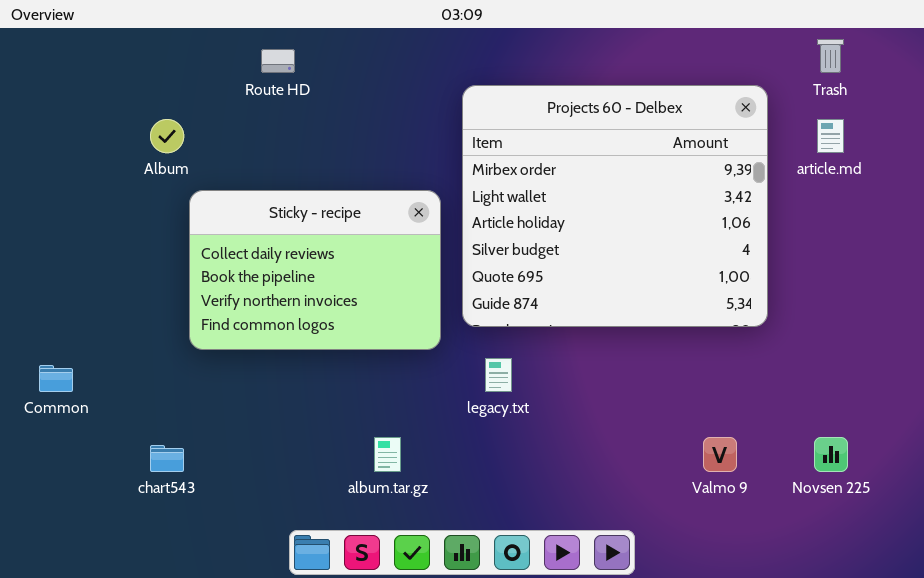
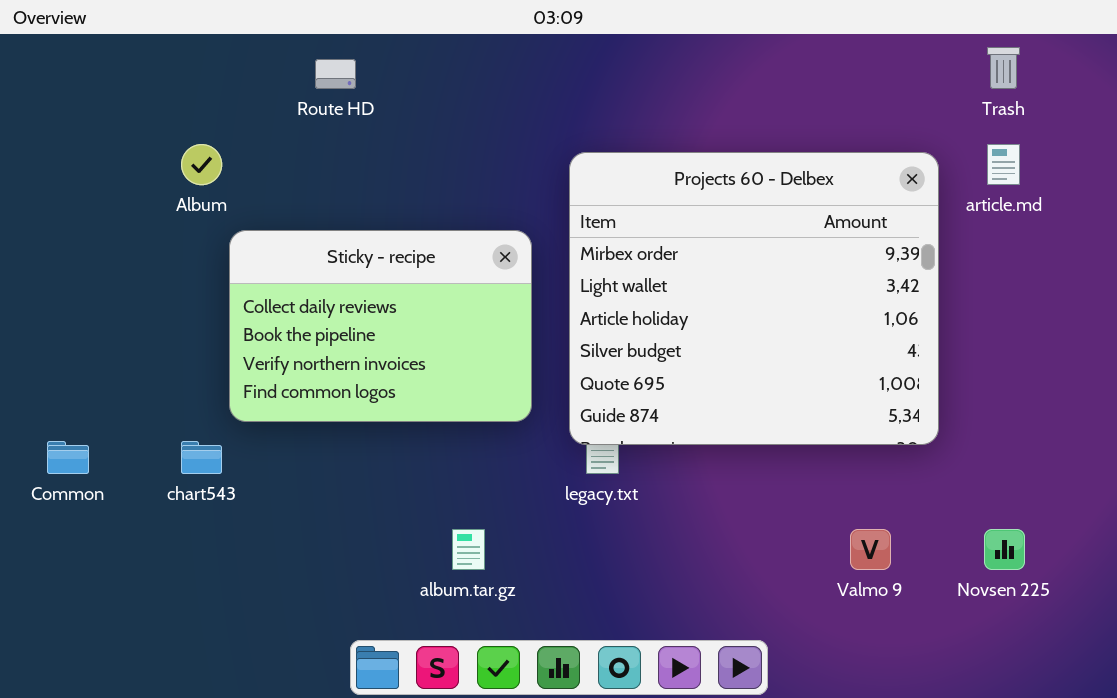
Projects 60 - Delbex: [462,85,768,327] -> [569,152,939,445], moved
chart543: [150,445,184,472] -> [181,441,222,474], moved

